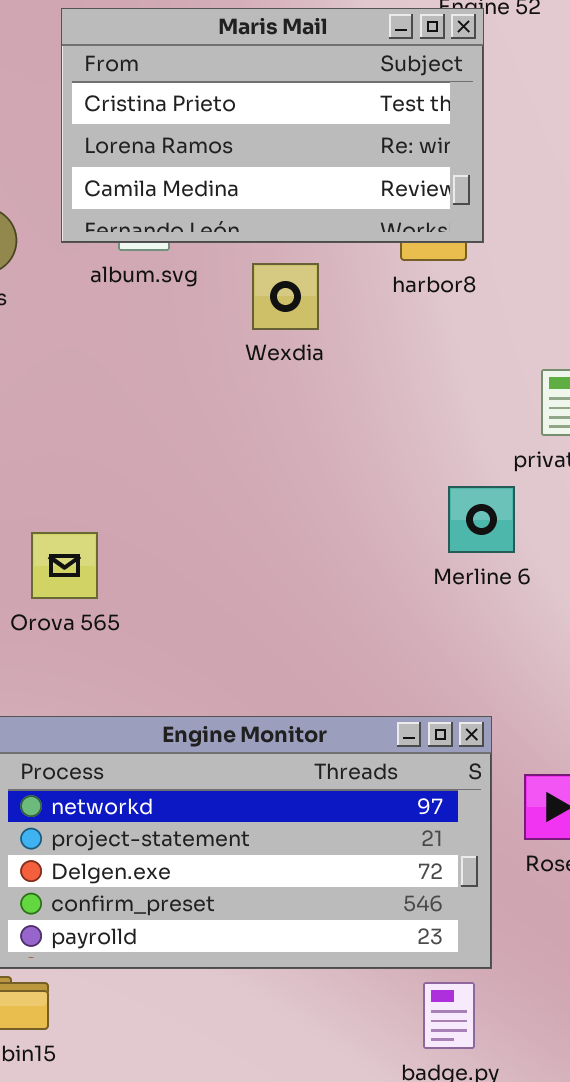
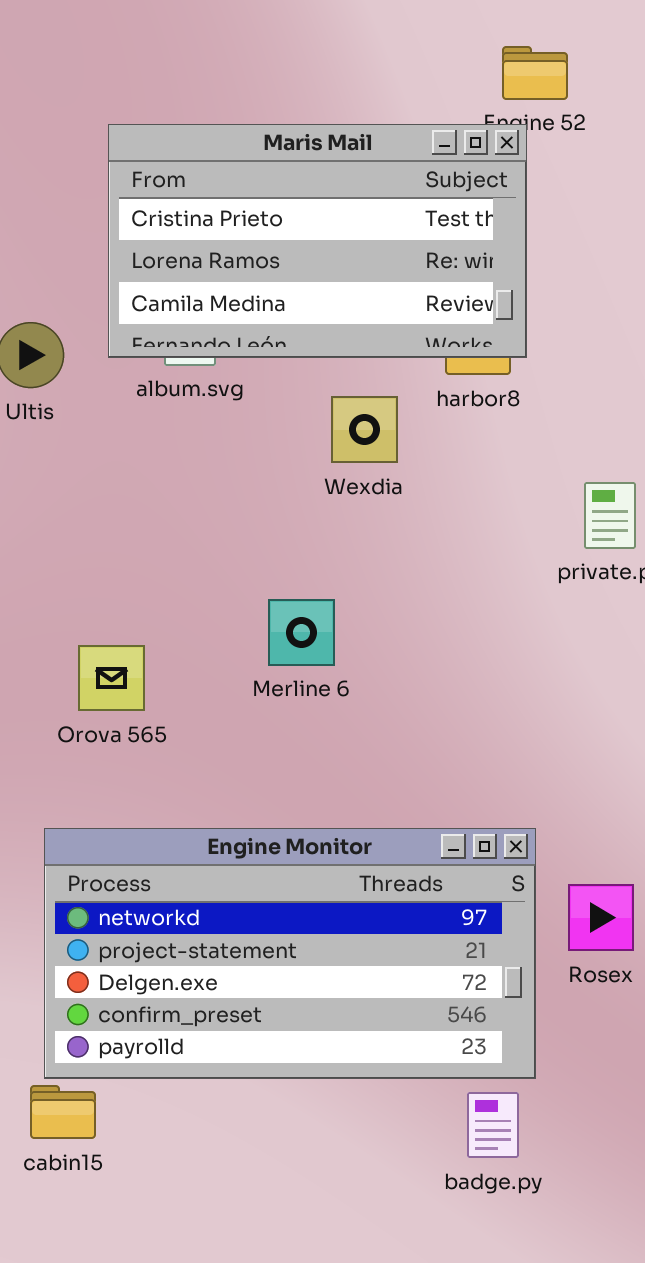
Wexdia: [252,263,319,330] -> [331,396,398,463], moved
Merline 6: [448,486,515,553] -> [268,599,335,666], moved

